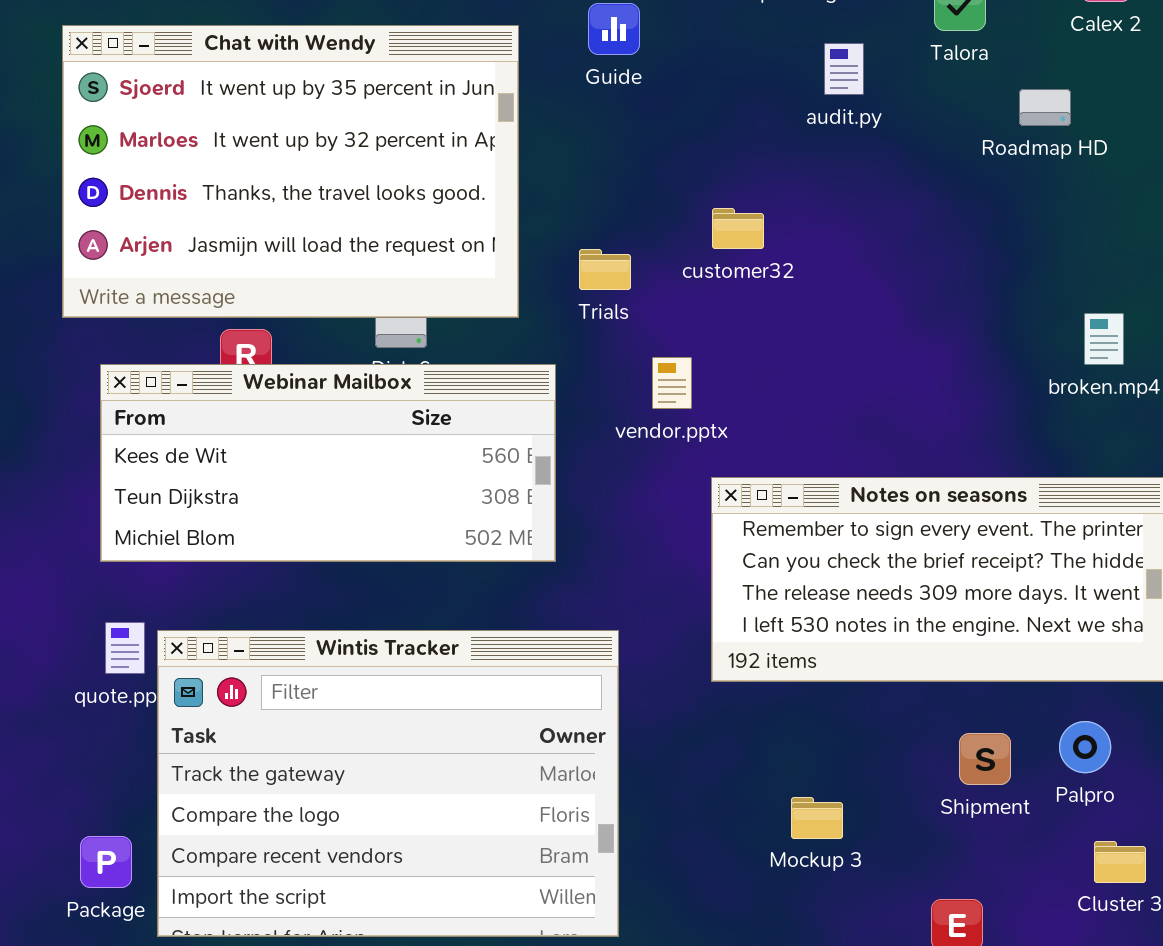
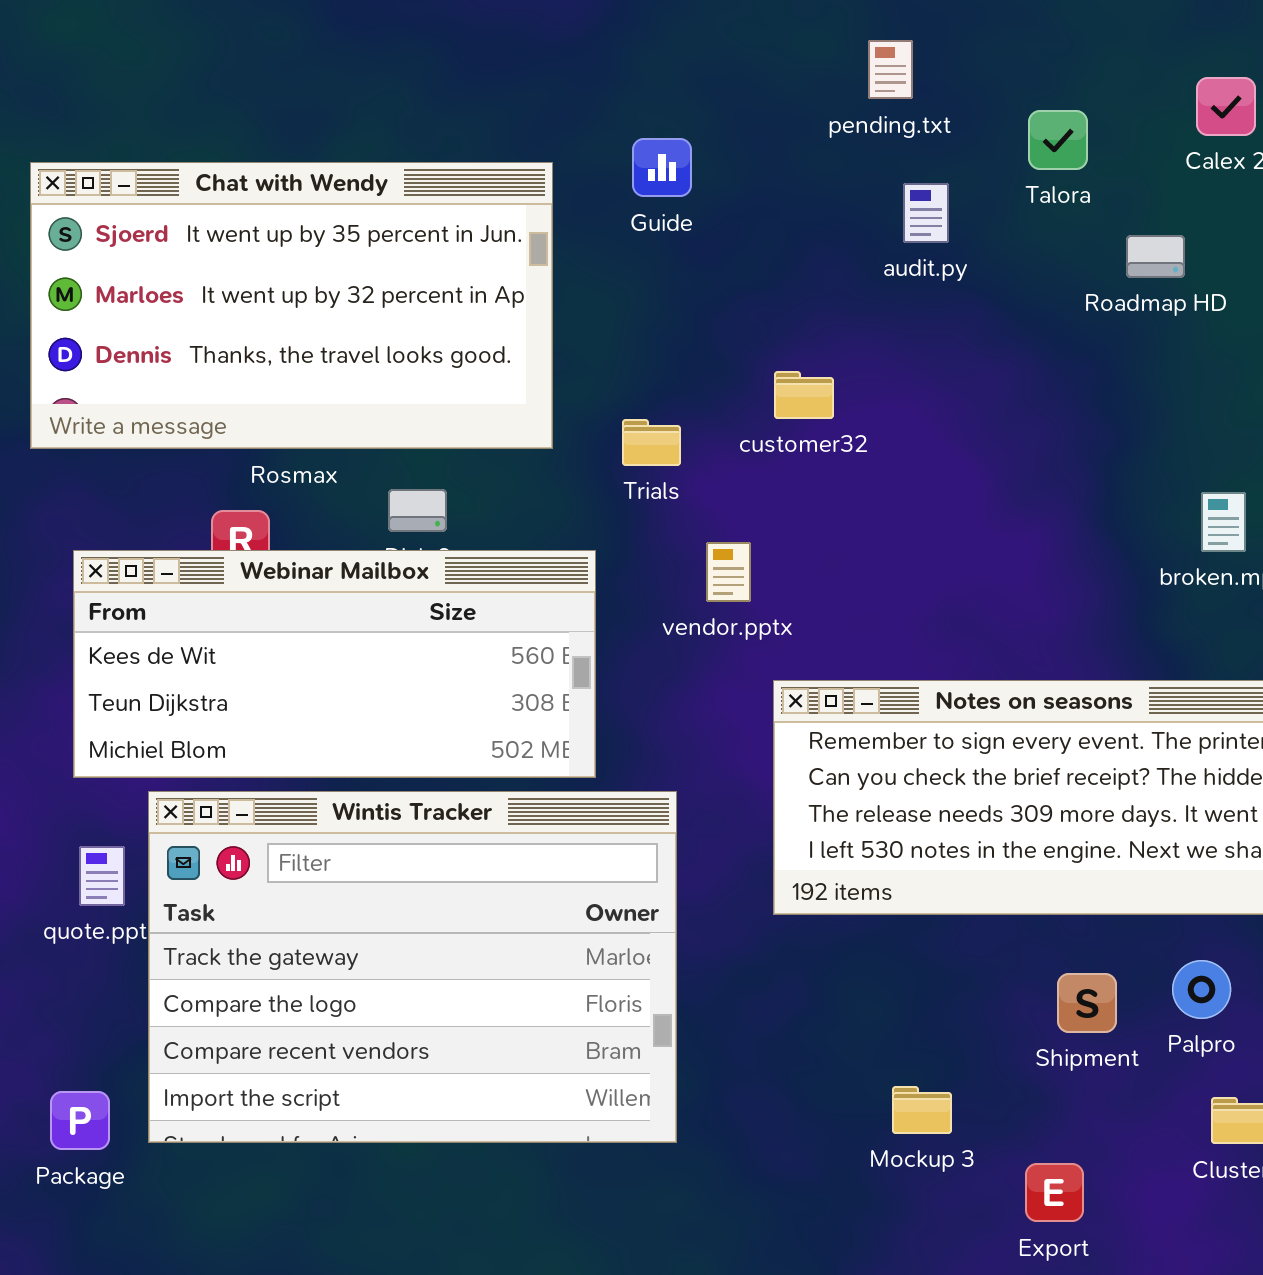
Chat with Wendy: [62,25,519,318] -> [30,162,553,449], resized
Wintis Tracker: [157,630,619,937] -> [148,791,677,1143], moved
Mockup 3: [791,797,843,839] -> [892,1086,952,1134], moved

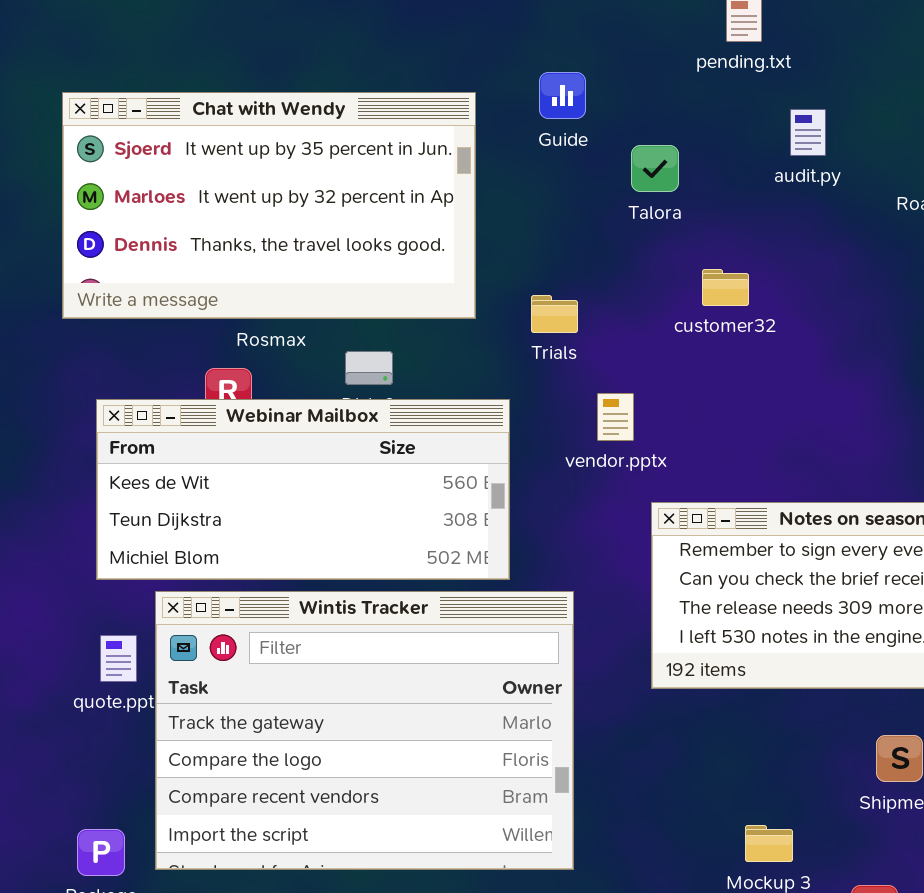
Talora: [1028,110,1088,170] -> [631,145,679,192], moved
audit.py: [903,183,949,243] -> [790,109,826,156], moved
customer32: [774,371,834,419] -> [702,269,749,306], moved

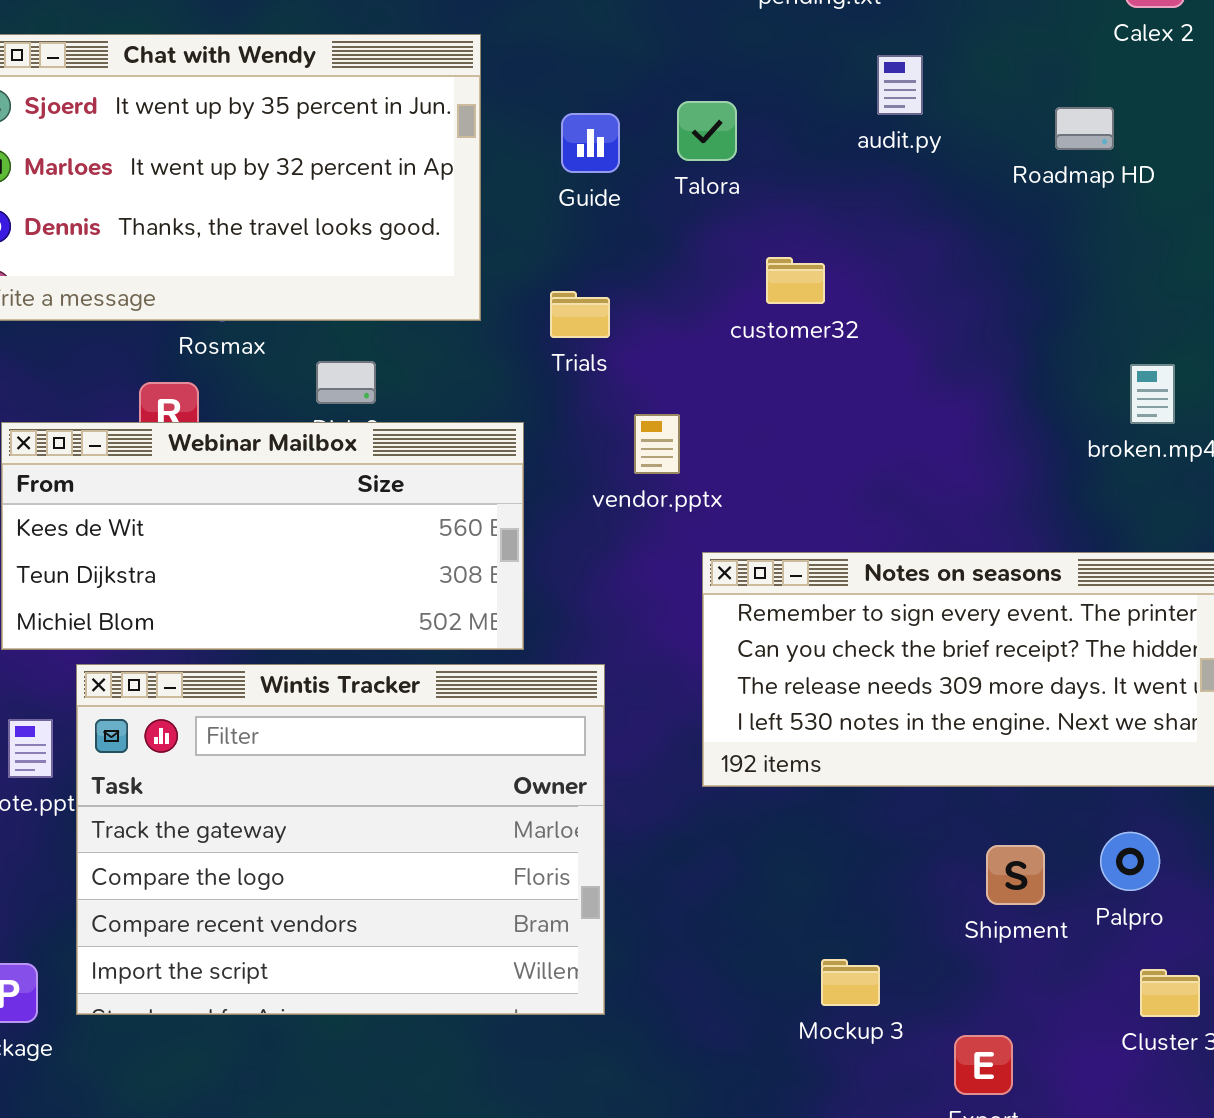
Guide: [539,72,586,119] -> [561,113,620,173], moved

